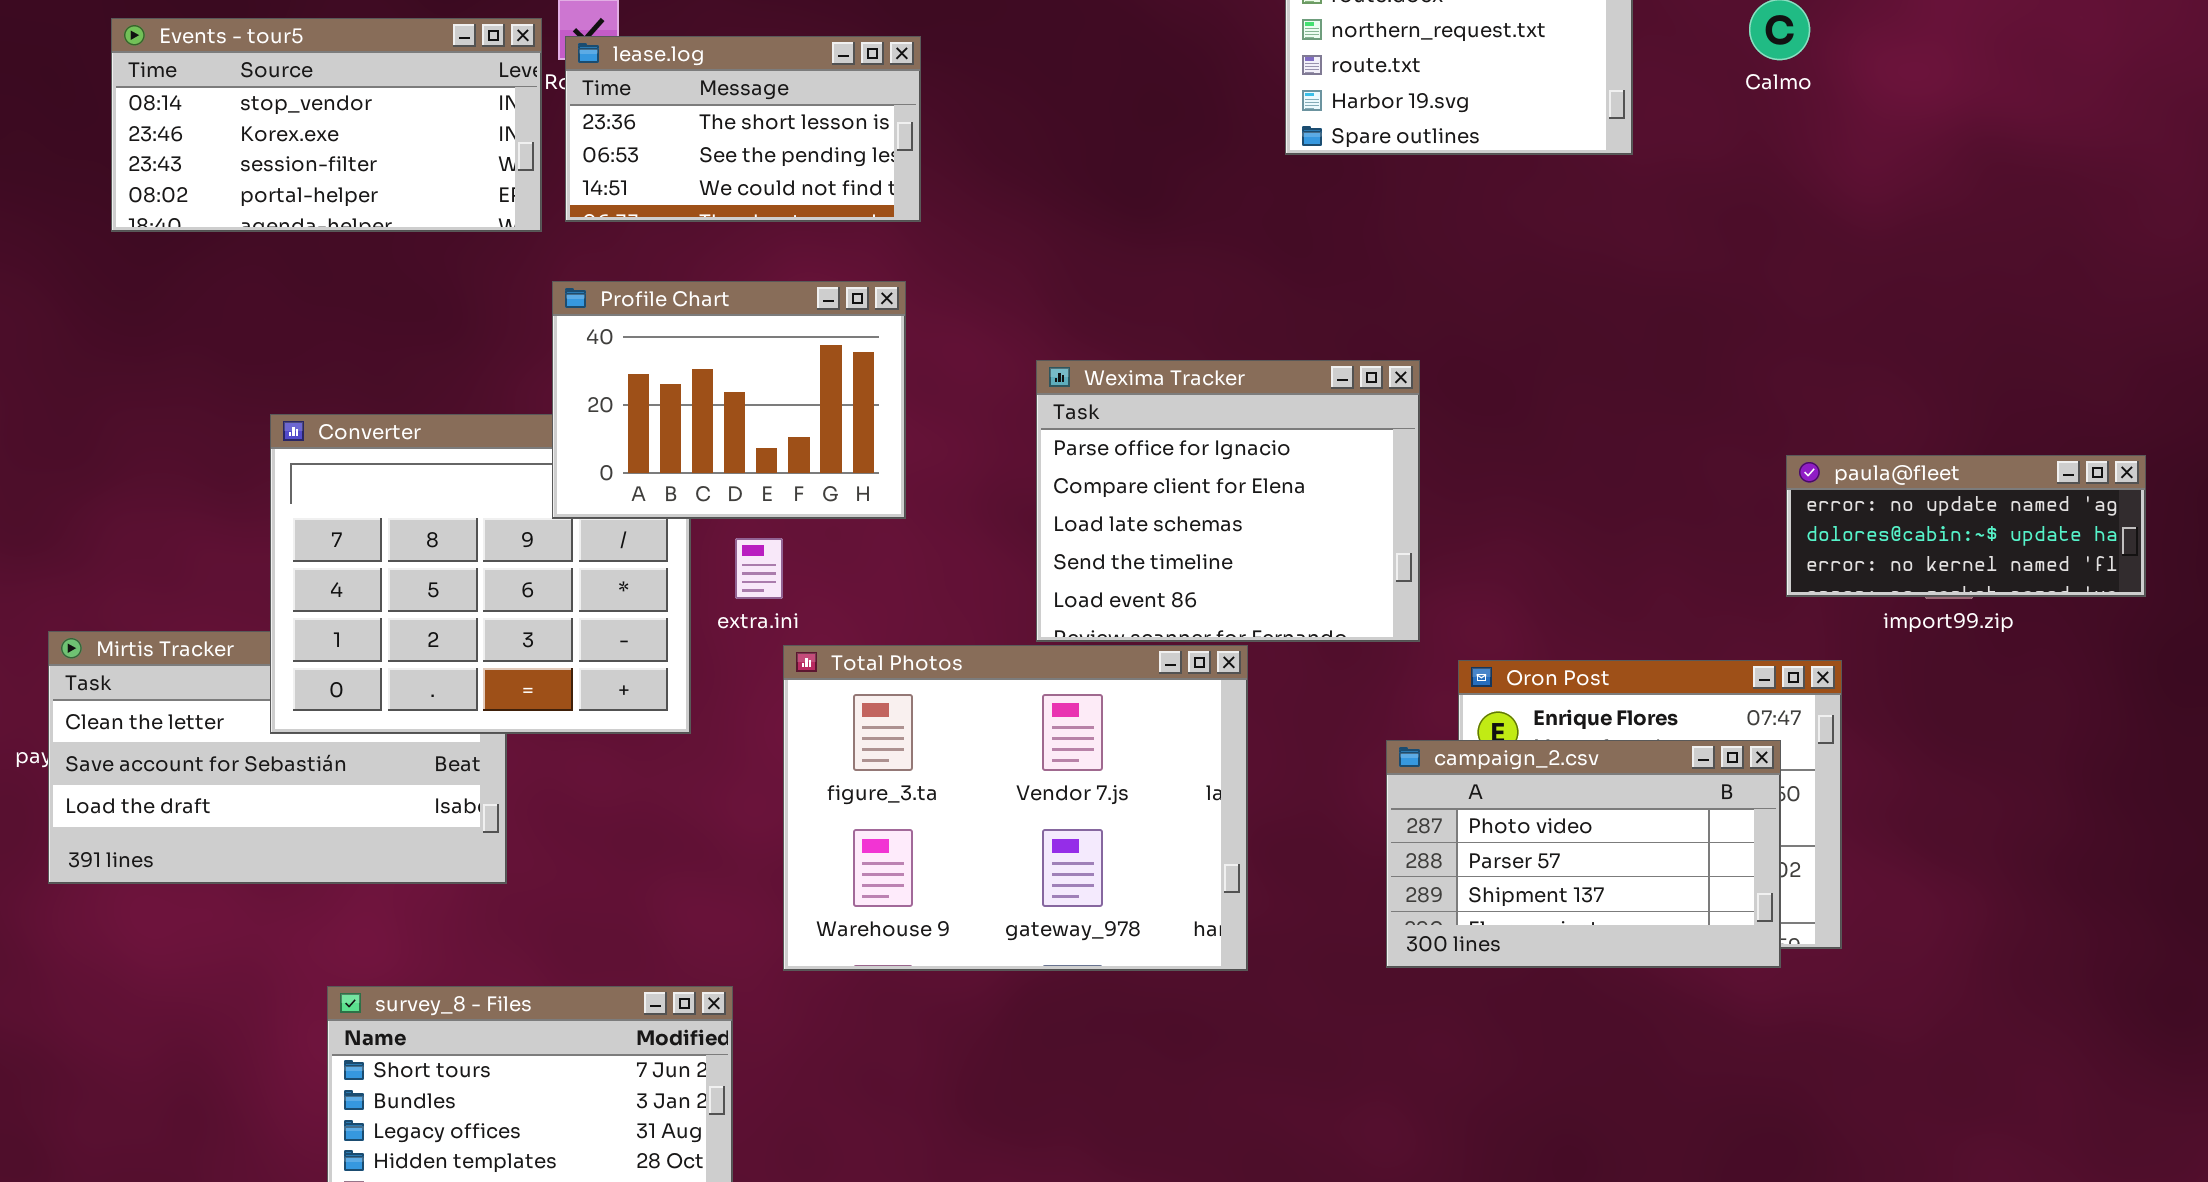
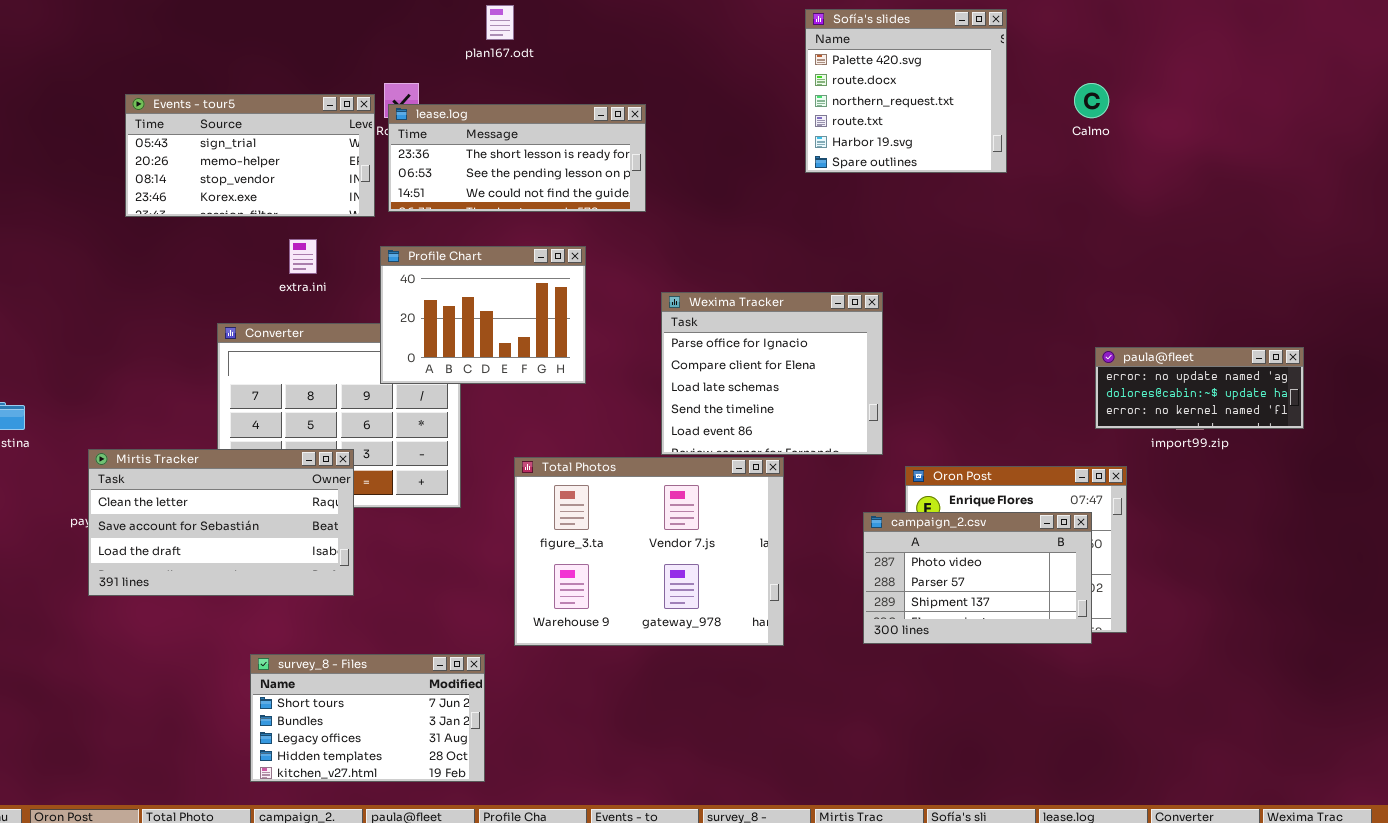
Events - tour5: [111,18,542,232] -> [125,94,375,217], scrolled up 2 rows
lease.log: [565,36,921,222] -> [388,104,646,212], resized
extra.ini: [735,538,783,599] -> [289,239,317,274], moved
Mirtis Tracker: [48,631,507,884] -> [88,449,354,596], raised

